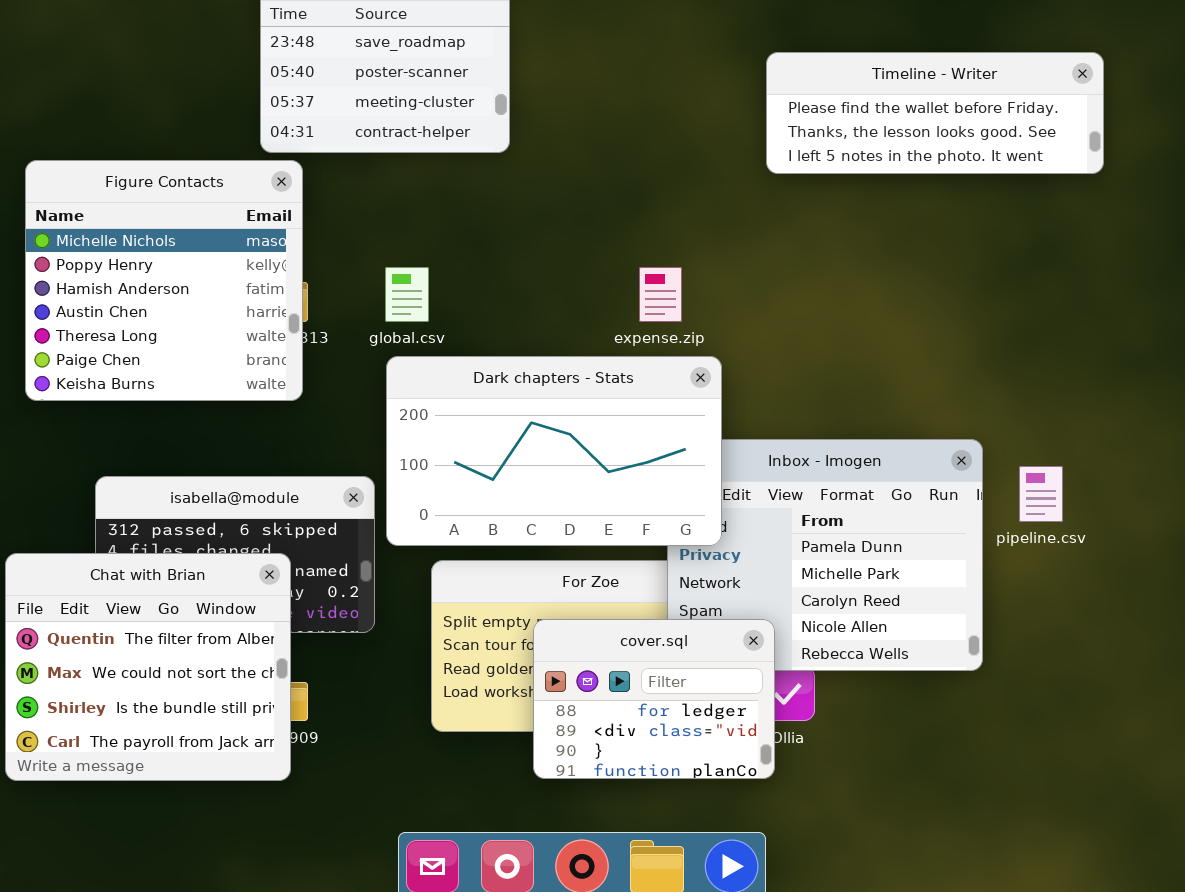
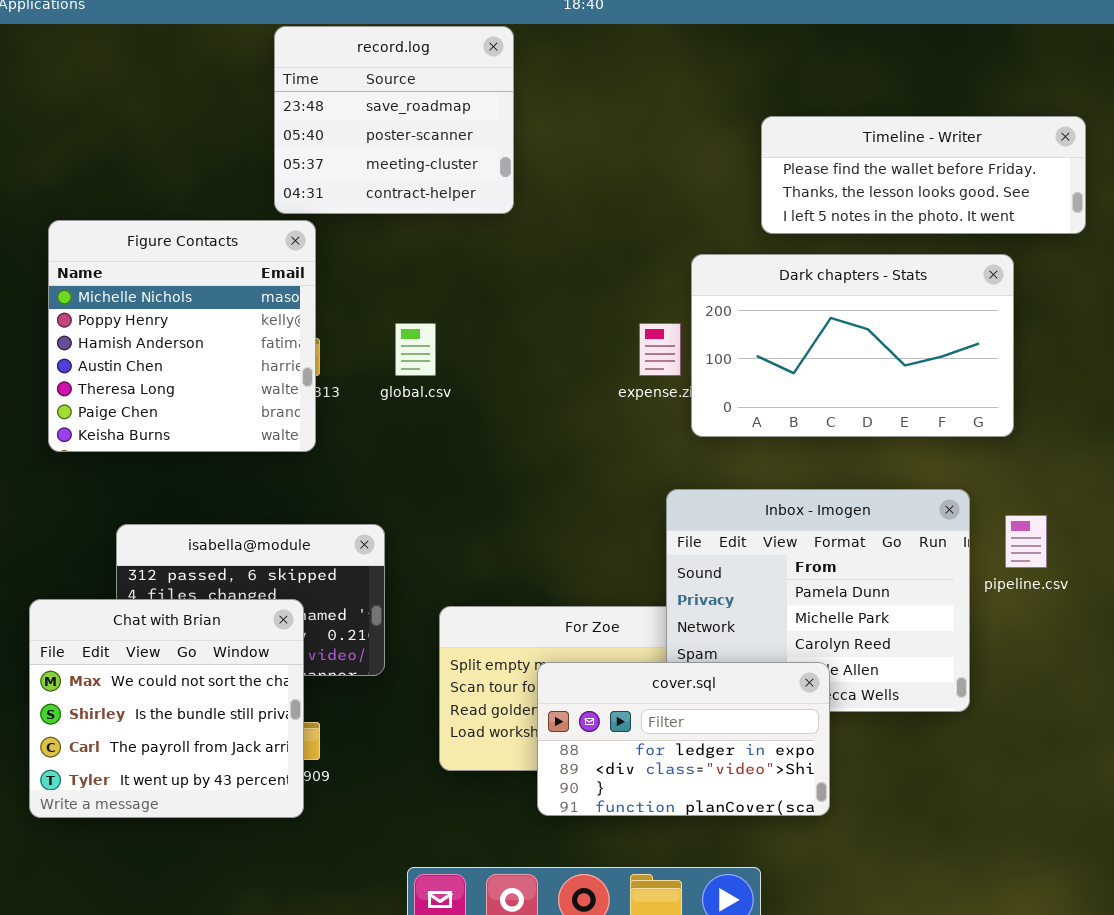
Dark chapters - Stats: [386,356,722,546] -> [691,254,1014,437], moved
Chat with Brian: [5,553,291,781] -> [29,599,304,818], scrolled down 1 row
cover.sql: [533,619,775,779] -> [537,662,830,816], resized

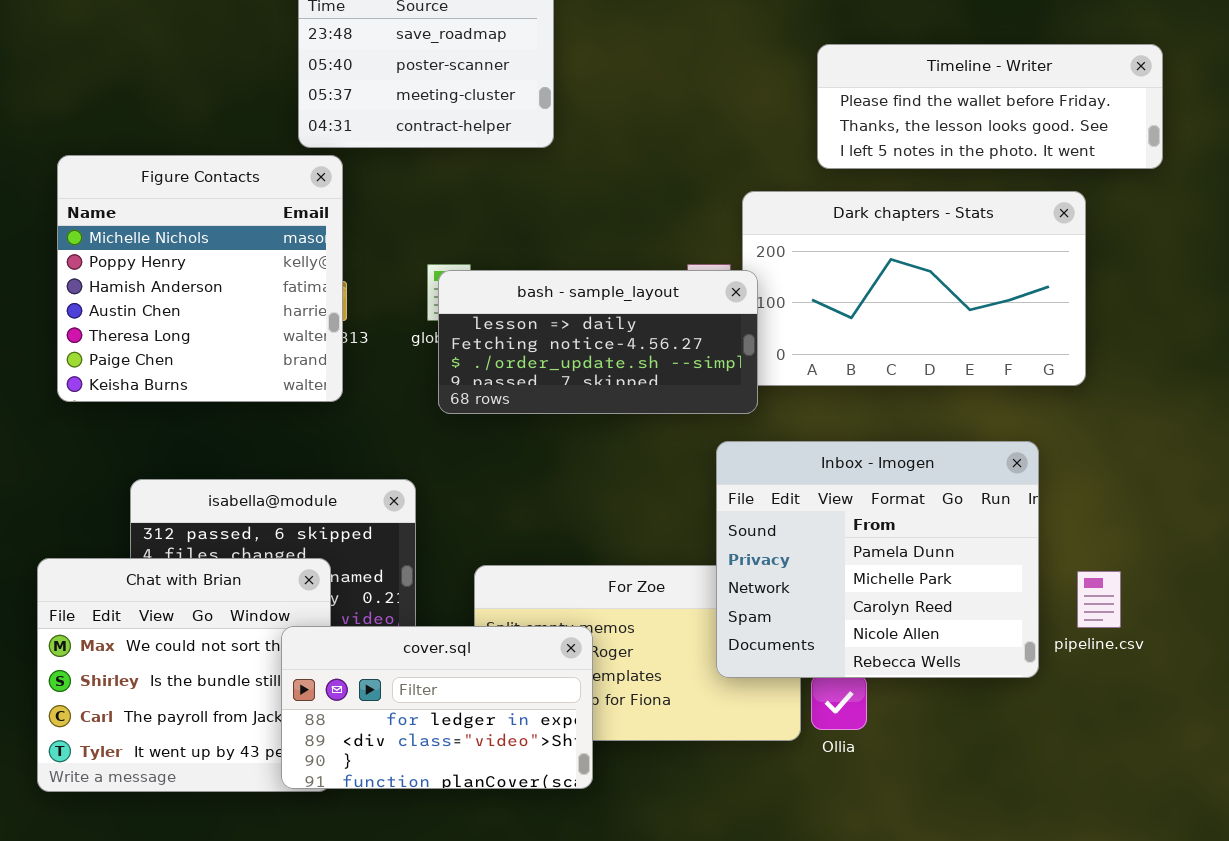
bash - sample_layout: none -> [438,270,758,414], opened
pipeline.csv: [1005,515,1047,568] -> [1077,571,1121,628], moved
cover.sql: [537,662,830,816] -> [281,626,593,789], moved

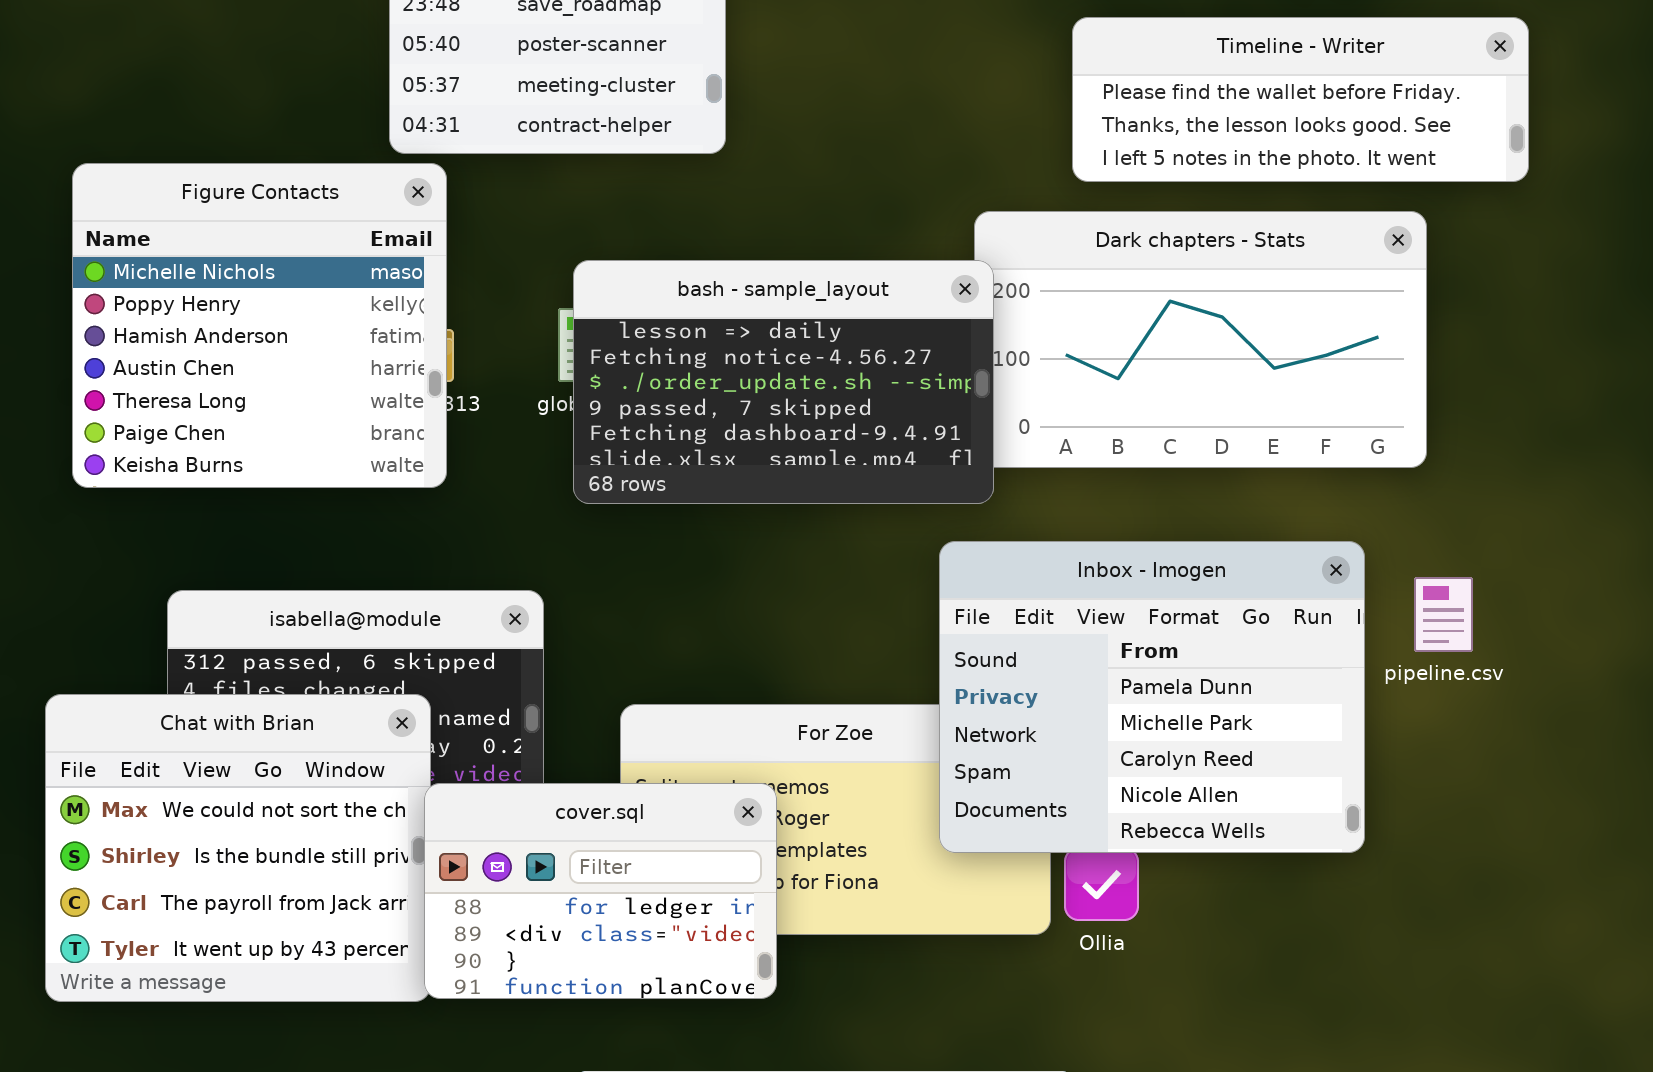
bash - sample_layout: [438,270,758,414] -> [573,260,994,504], resized
pipeline.csv: [1077,571,1121,628] -> [1414,577,1473,652], moved
cover.sql: [281,626,593,789] -> [424,783,777,999], resized

